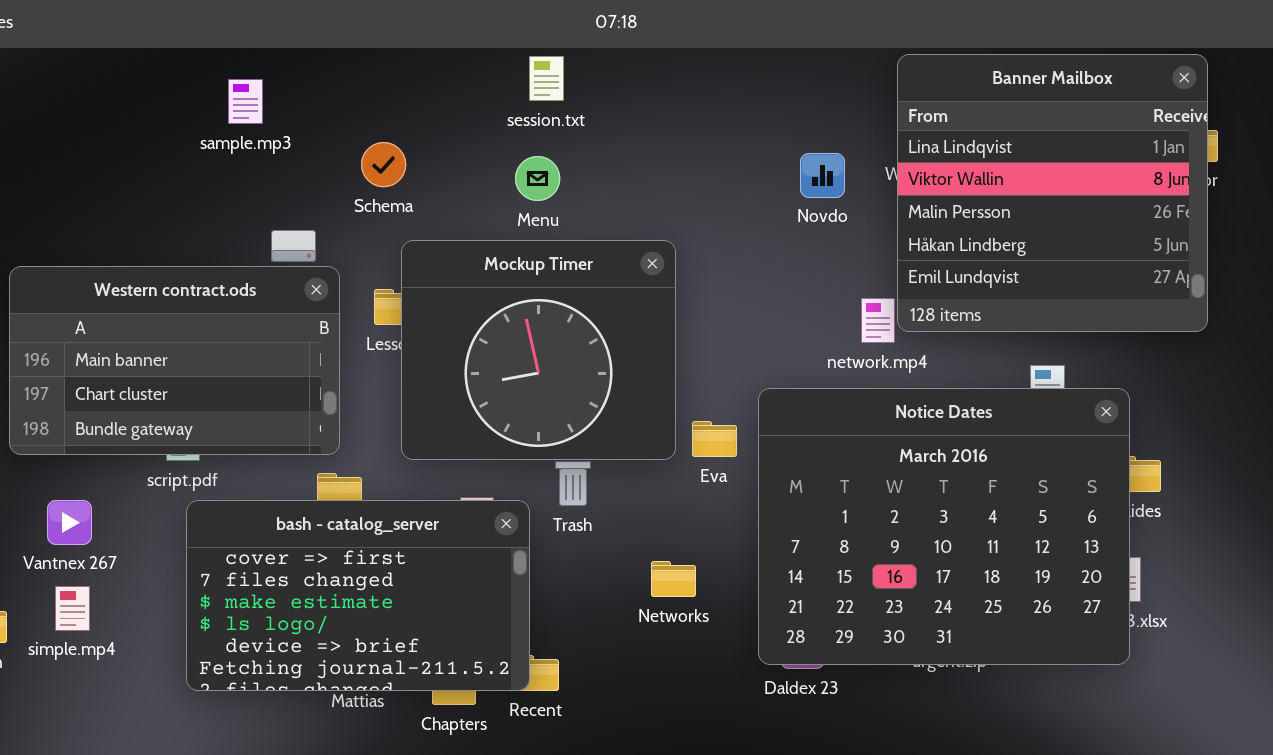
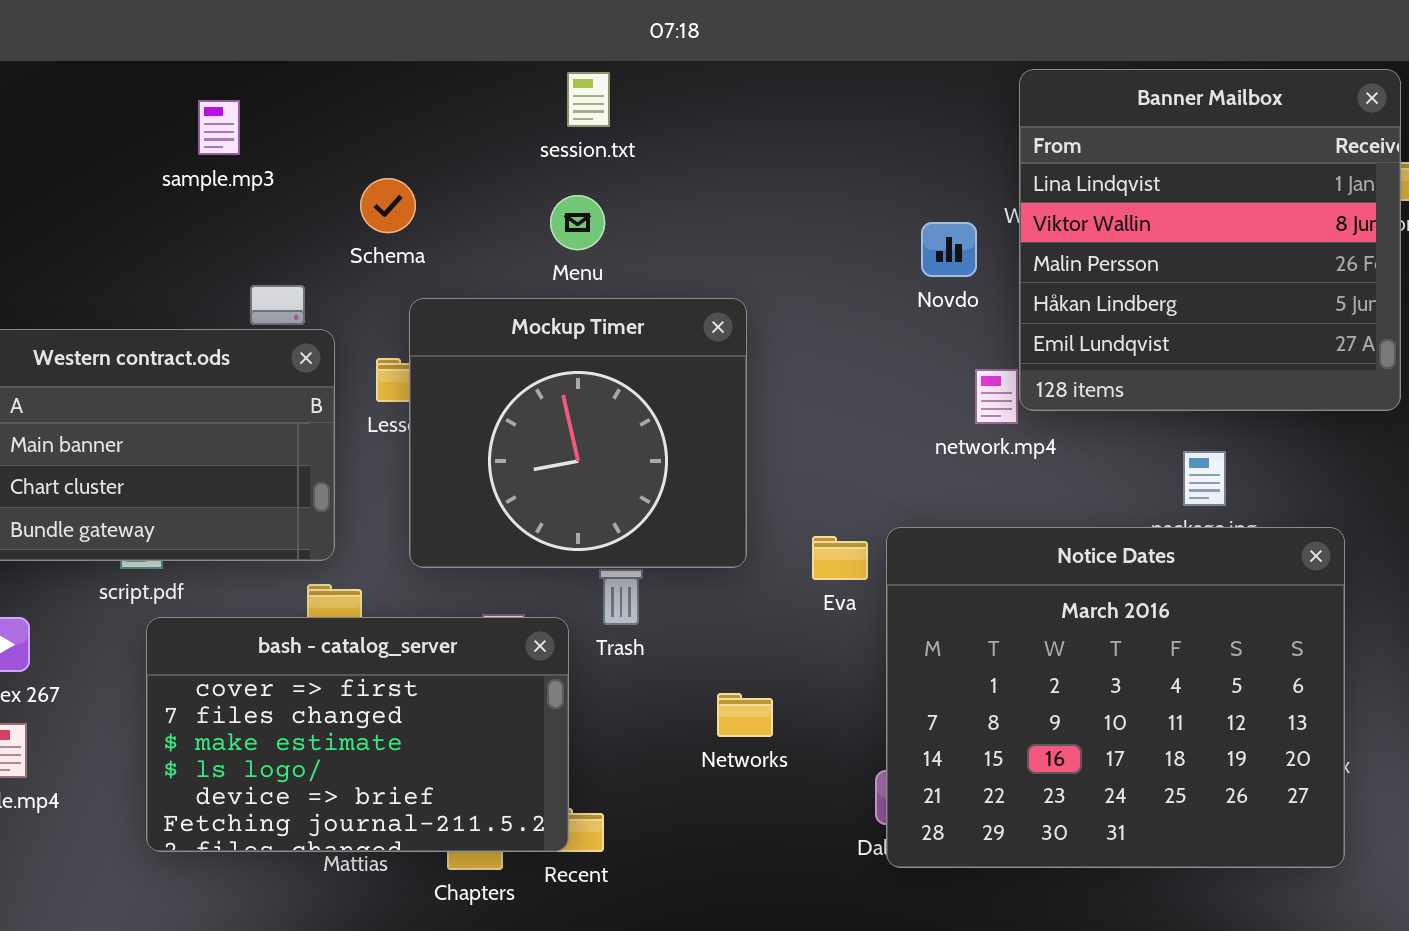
Novdo: [800,153,845,198] -> [921,222,977,277], moved
Notice Dates: [758,388,1130,665] -> [886,527,1345,868], moved
Eva: [692,421,737,457] -> [812,536,868,580], moved

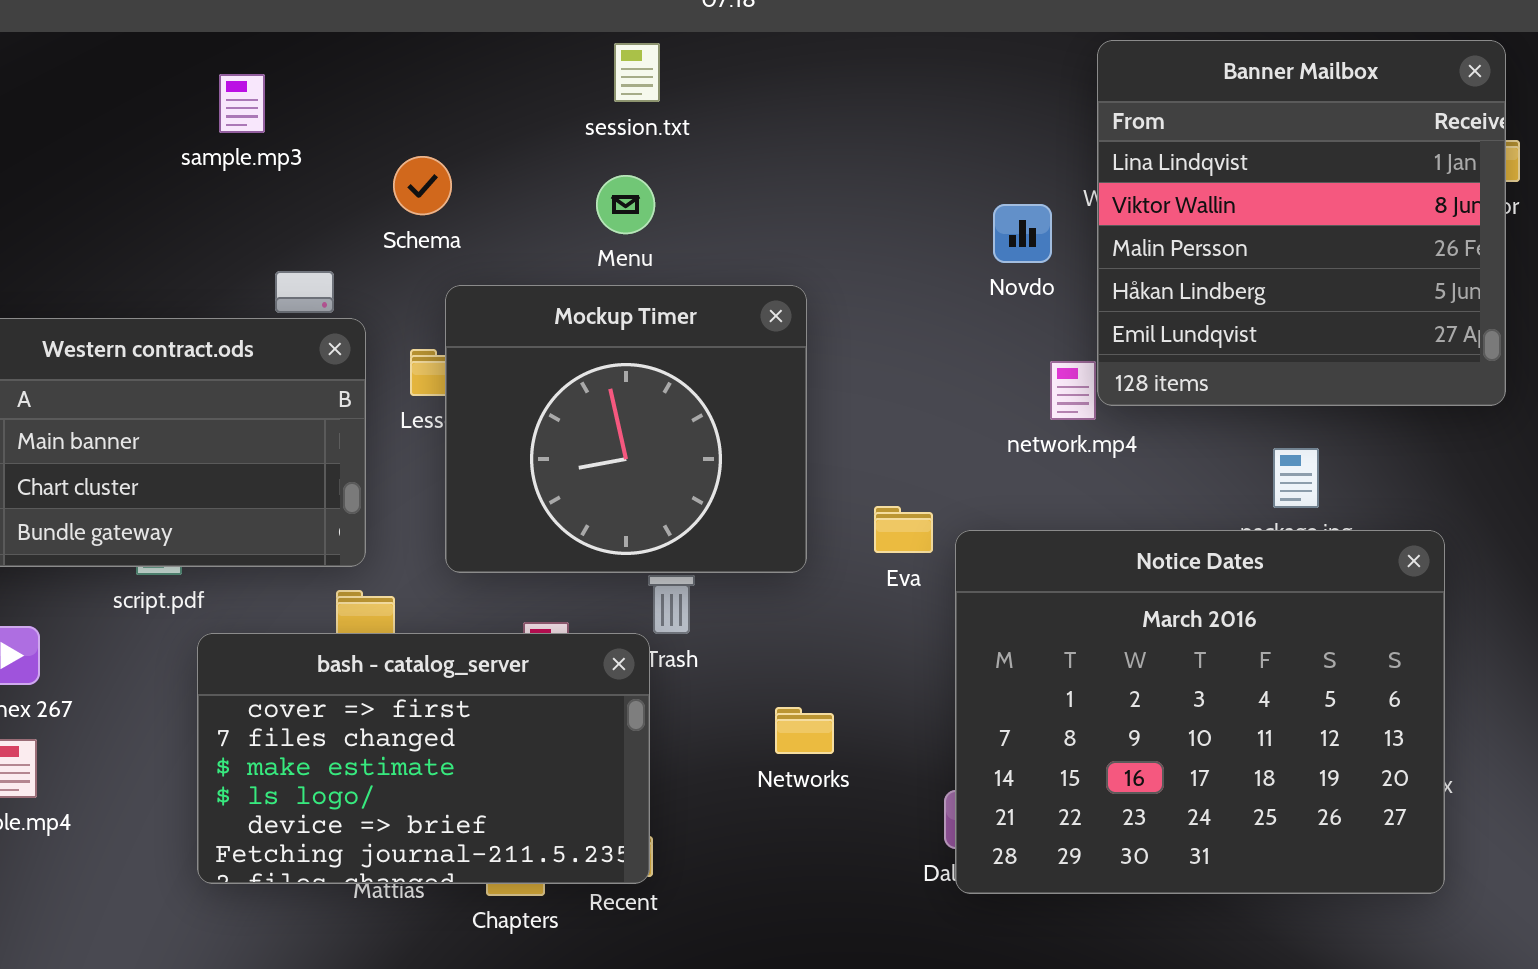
Eva: [812,536,868,580] -> [874,506,933,553], moved
bash - catalog_server: [146,617,569,852] -> [197,633,650,884], moved

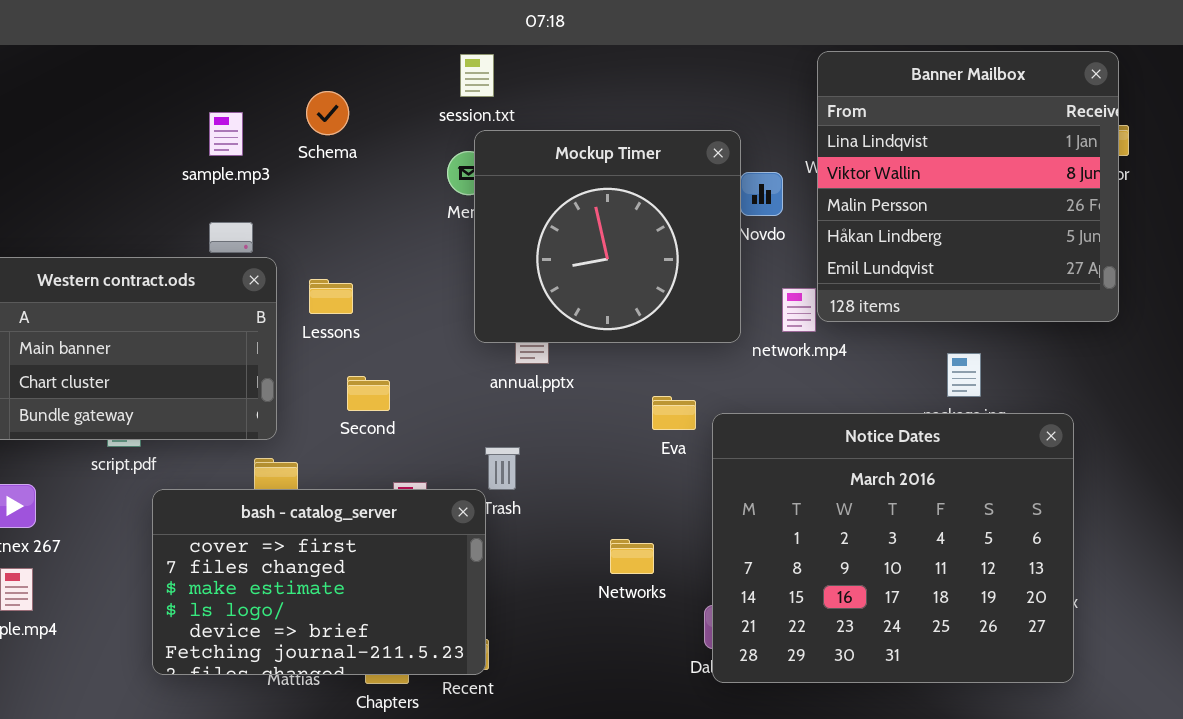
sample.mp3: [219,74,265,133] -> [209,112,243,156], moved
Schema: [393,156,452,215] -> [306,91,349,135], moved
Mockup Timer: [445,285,807,573] -> [474,130,741,343], moved
Networks: [775,707,834,754] -> [610,539,654,574], moved

